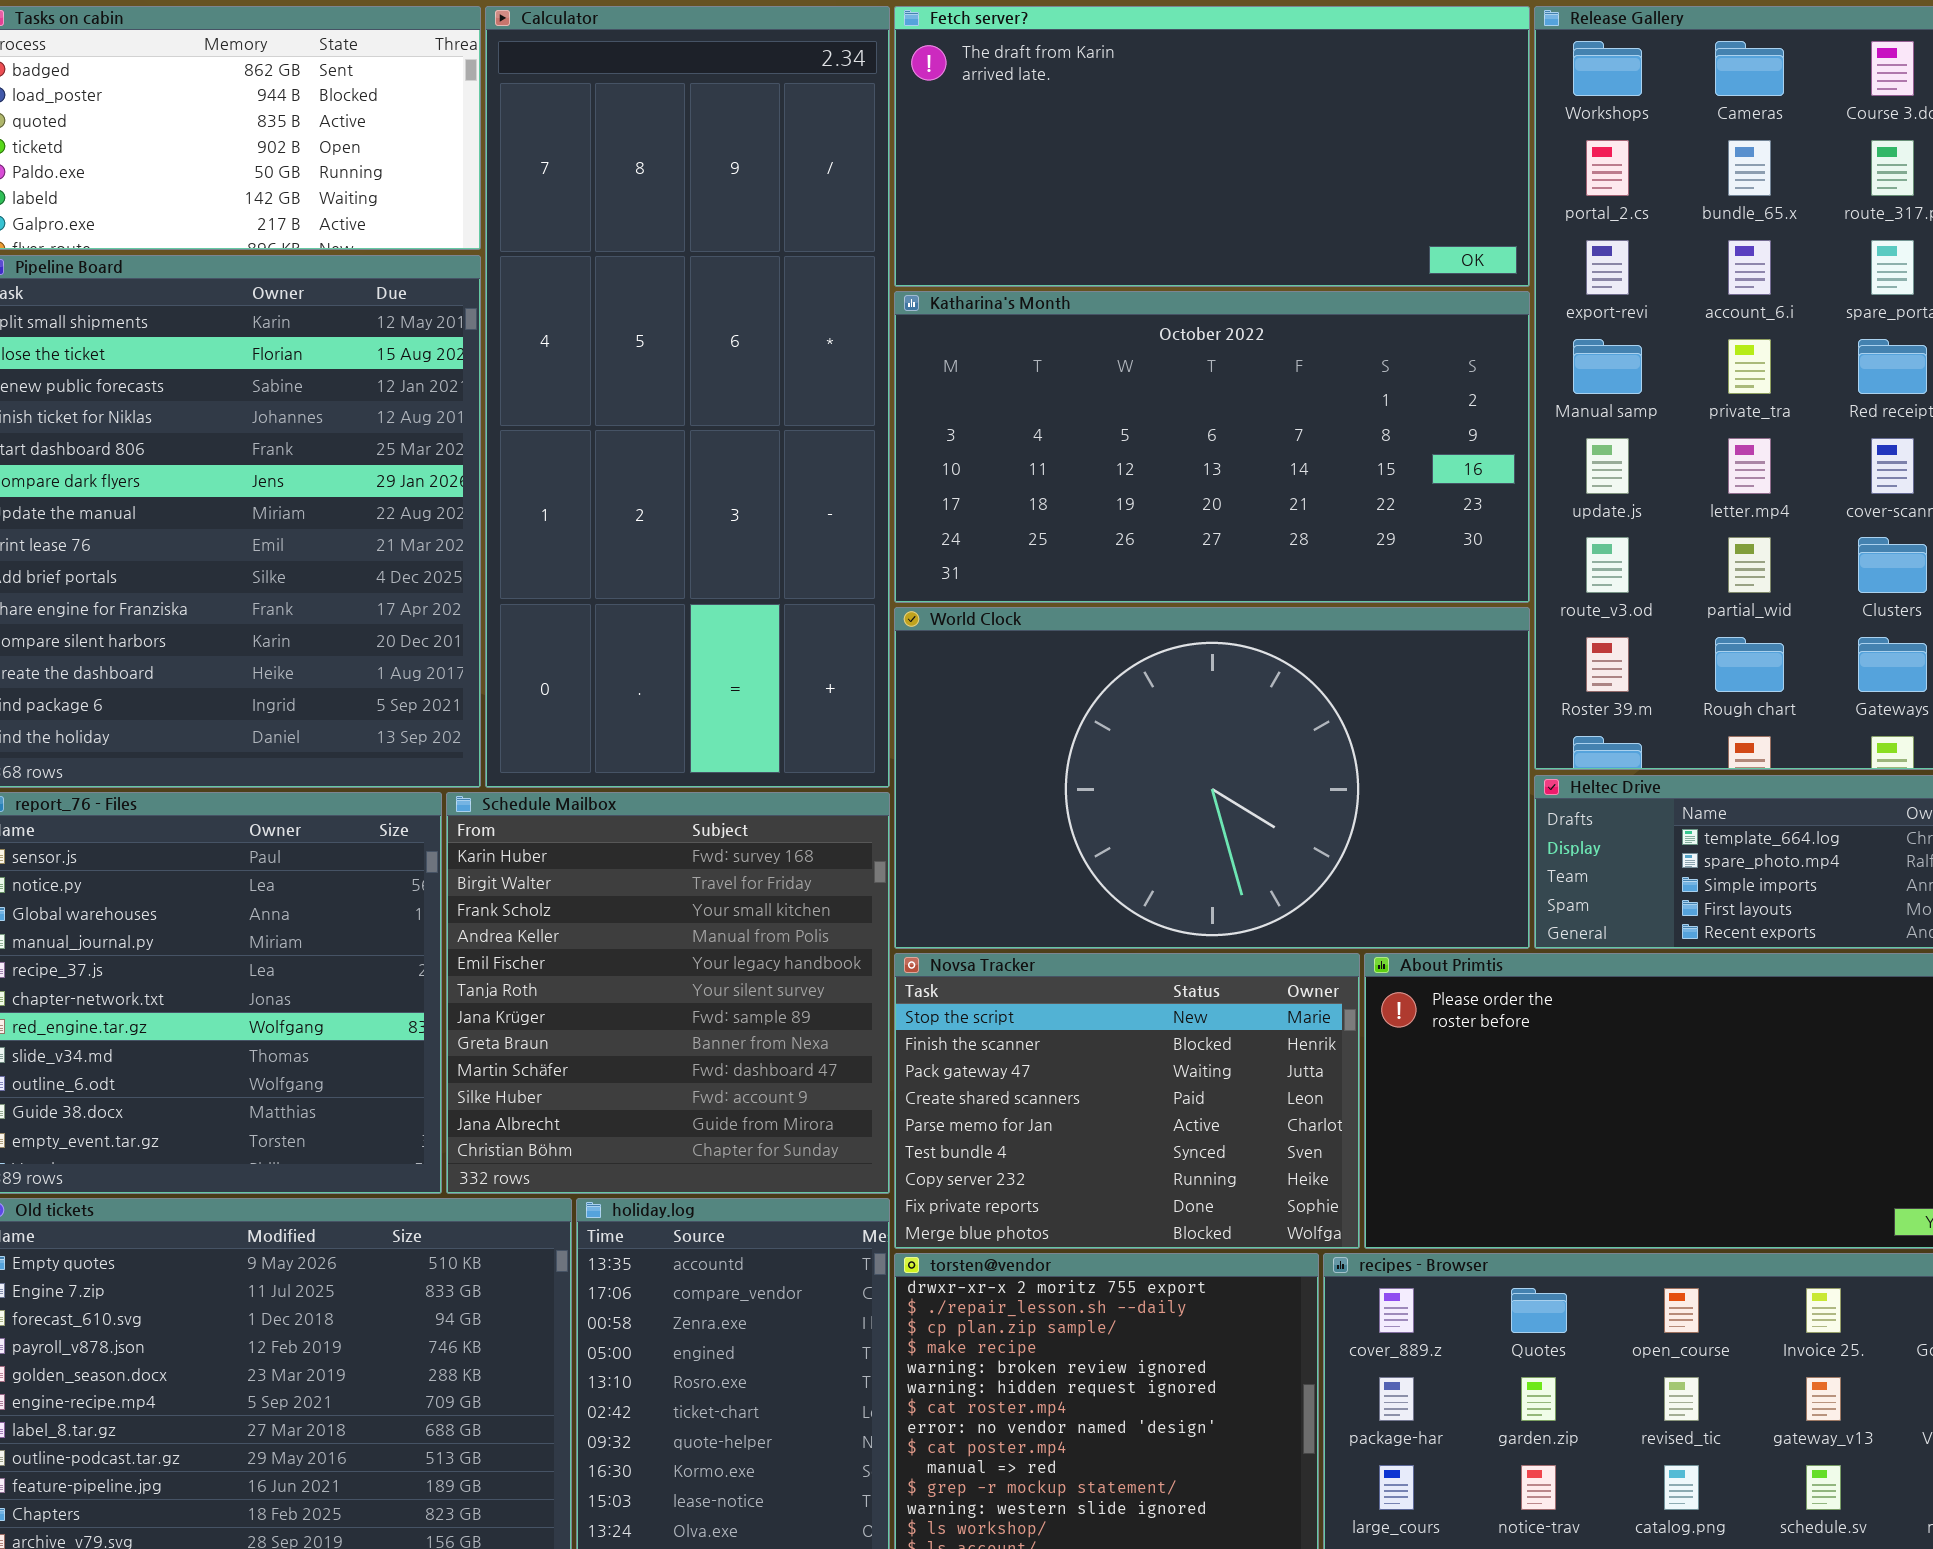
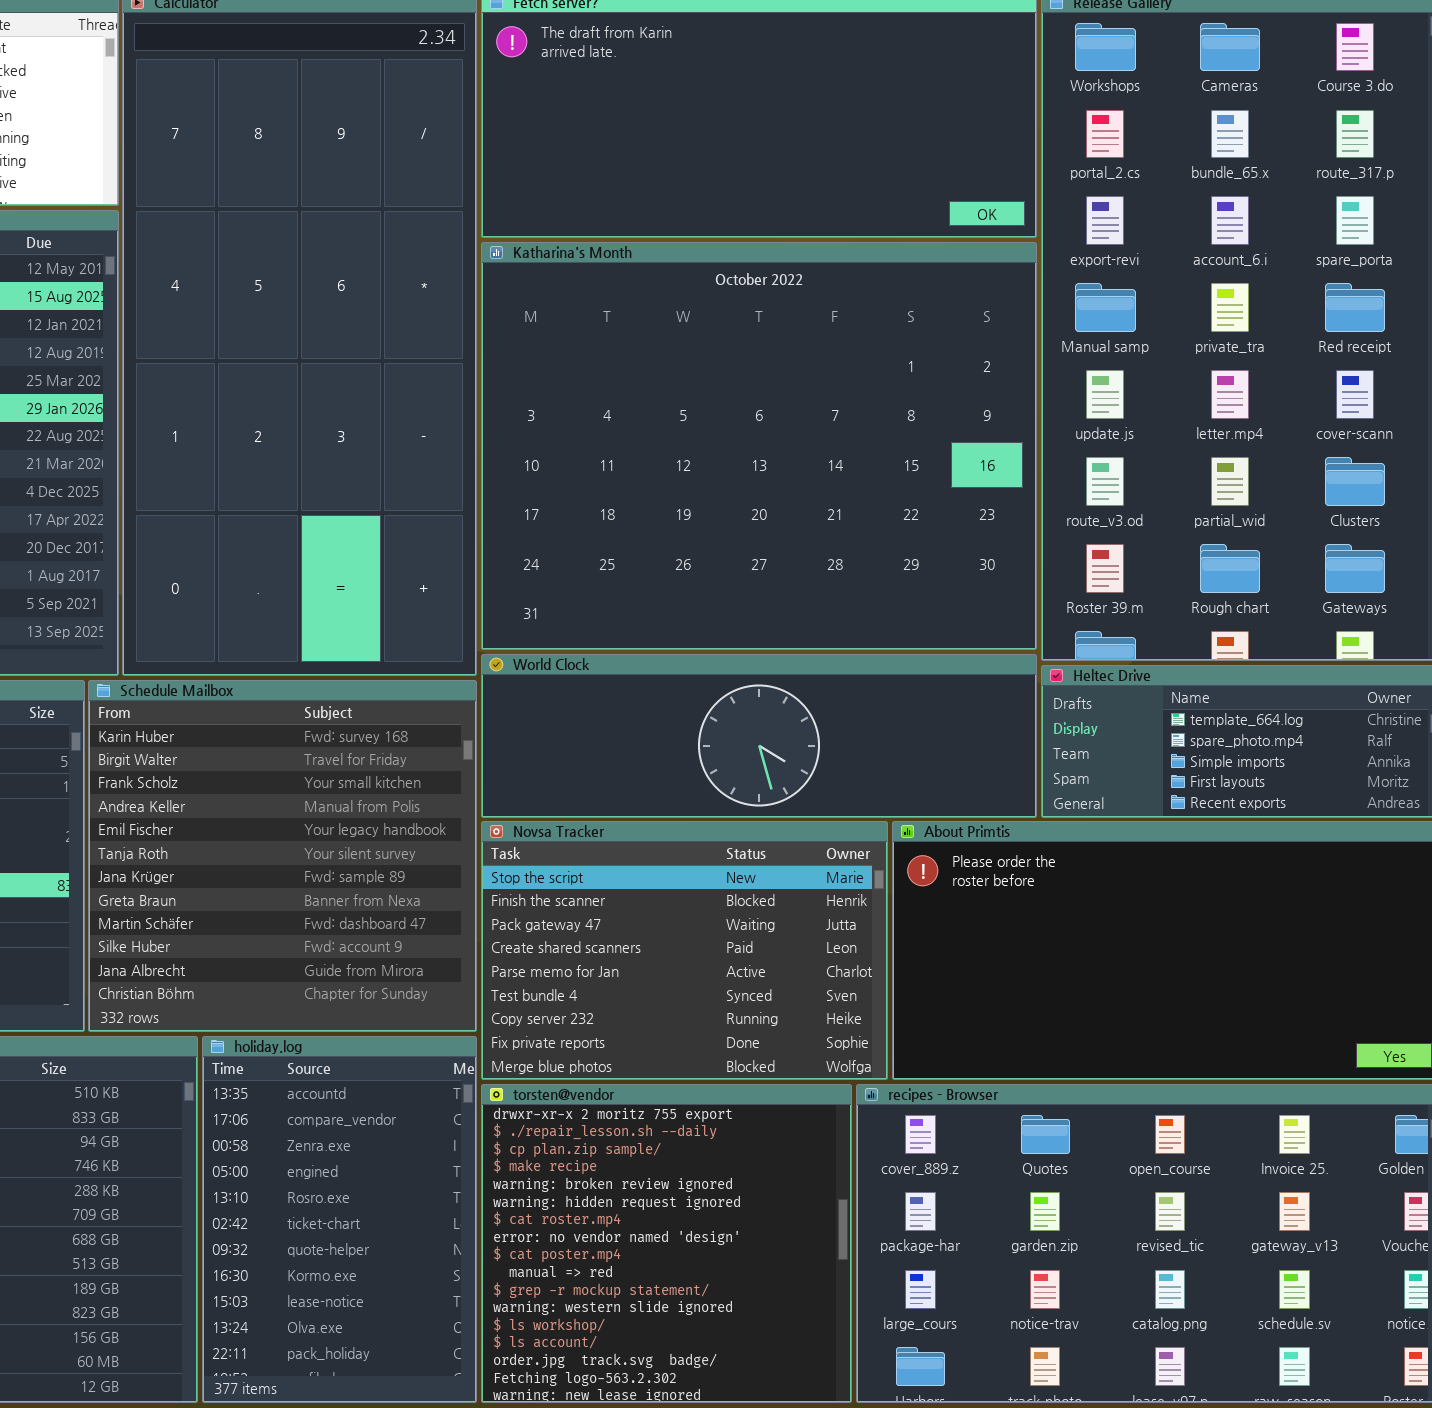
Katharina's Month: [894,291,1530,603] -> [481,242,1037,650], resized
World Clock: [894,607,1530,949] -> [481,654,1037,818], resized

